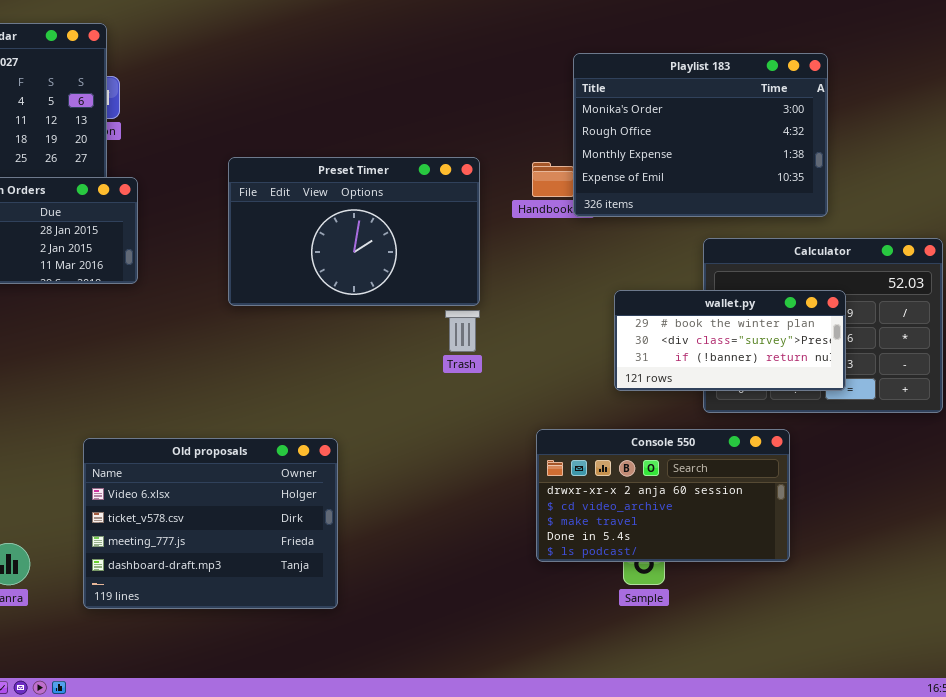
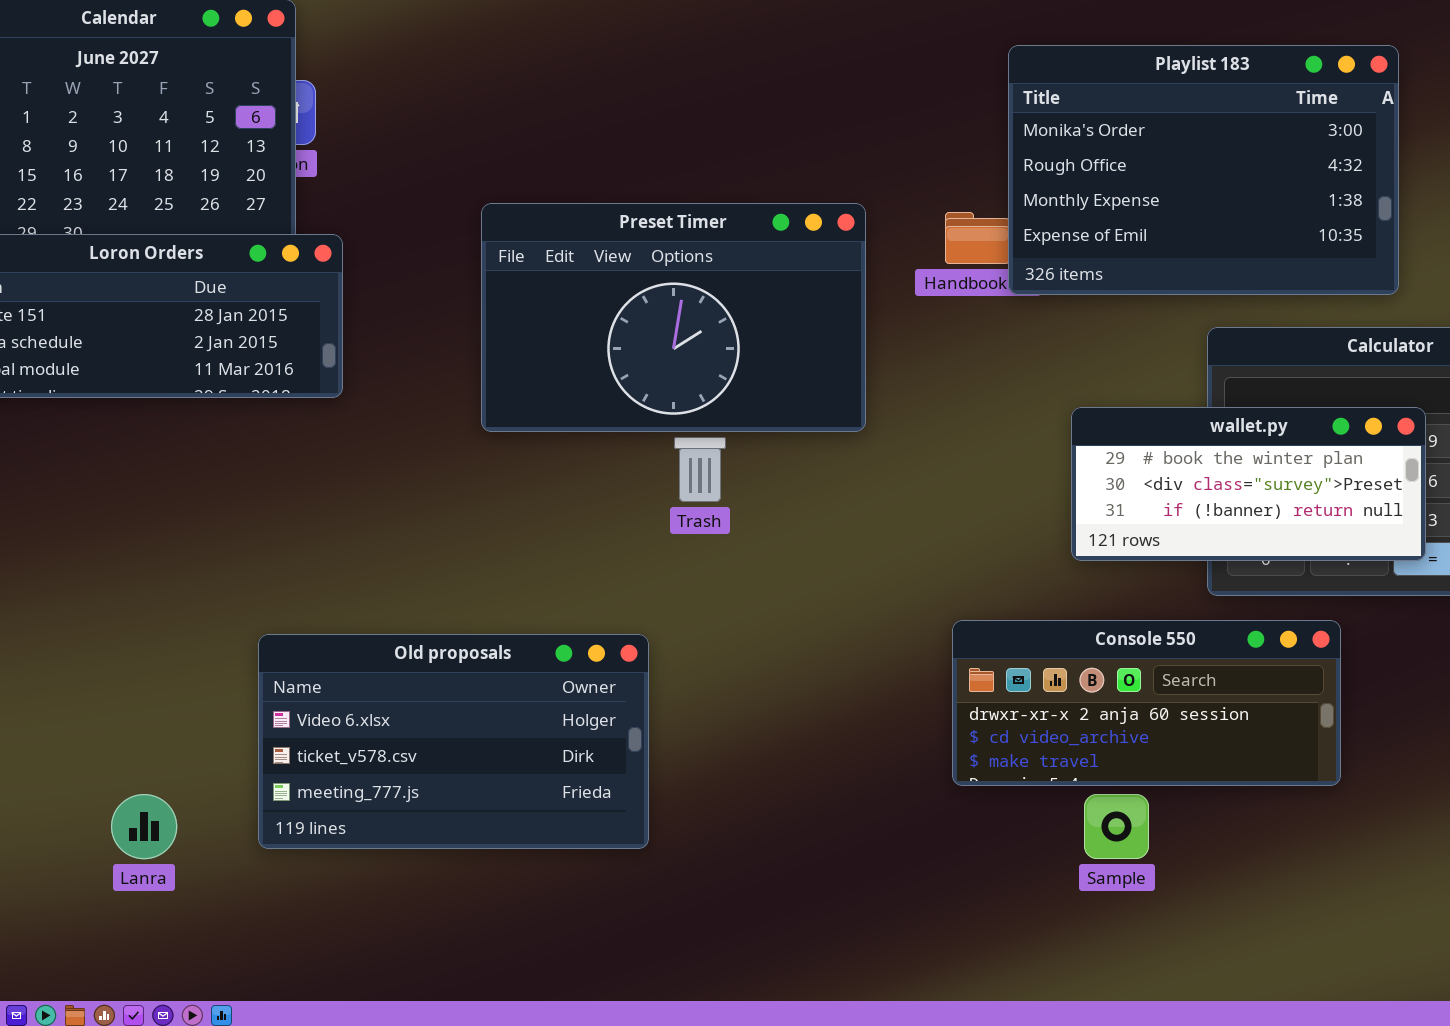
Trash: [445,310,480,352] -> [674,437,726,502], moved
Console 550: [536,429,790,562] -> [952,620,1341,786], resized
Old proposals: [83,438,338,609] -> [258,634,649,849], resized

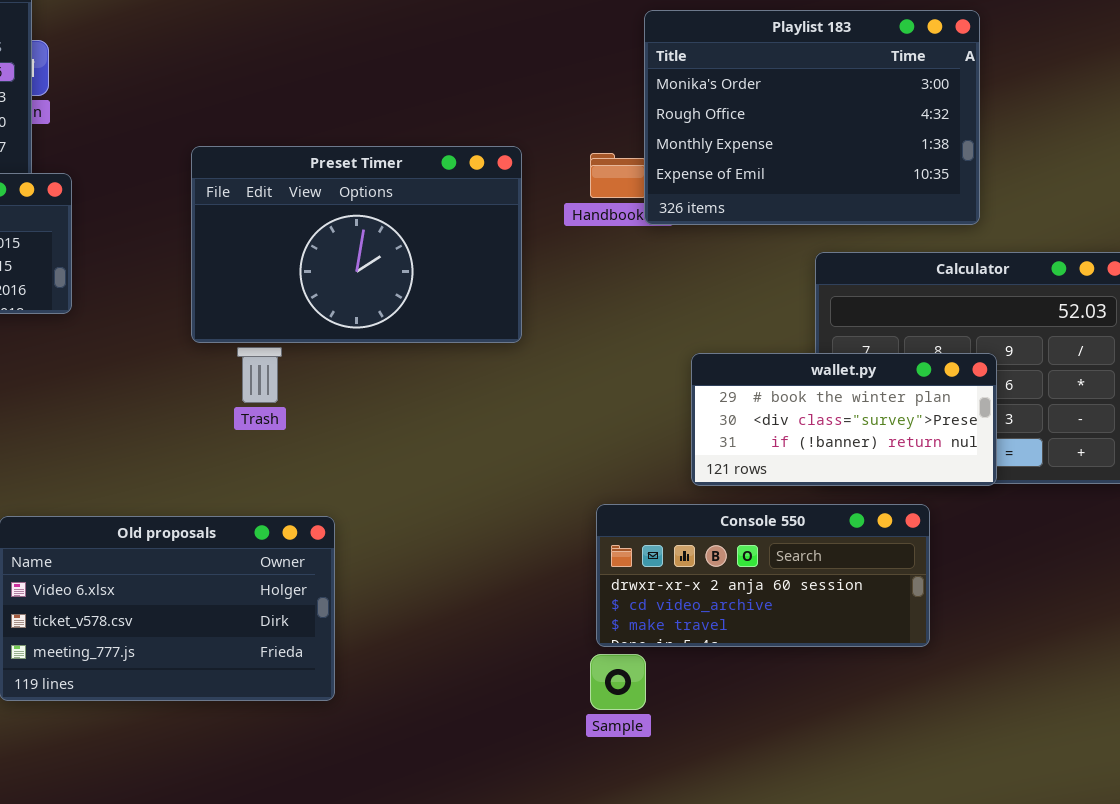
wallet.py: [1071,407,1426,561] -> [691,353,997,486], moved
Trash: [674,437,726,502] -> [237,347,282,403], moved
Sample: [1084,794,1149,859] -> [590,654,646,710], moved

